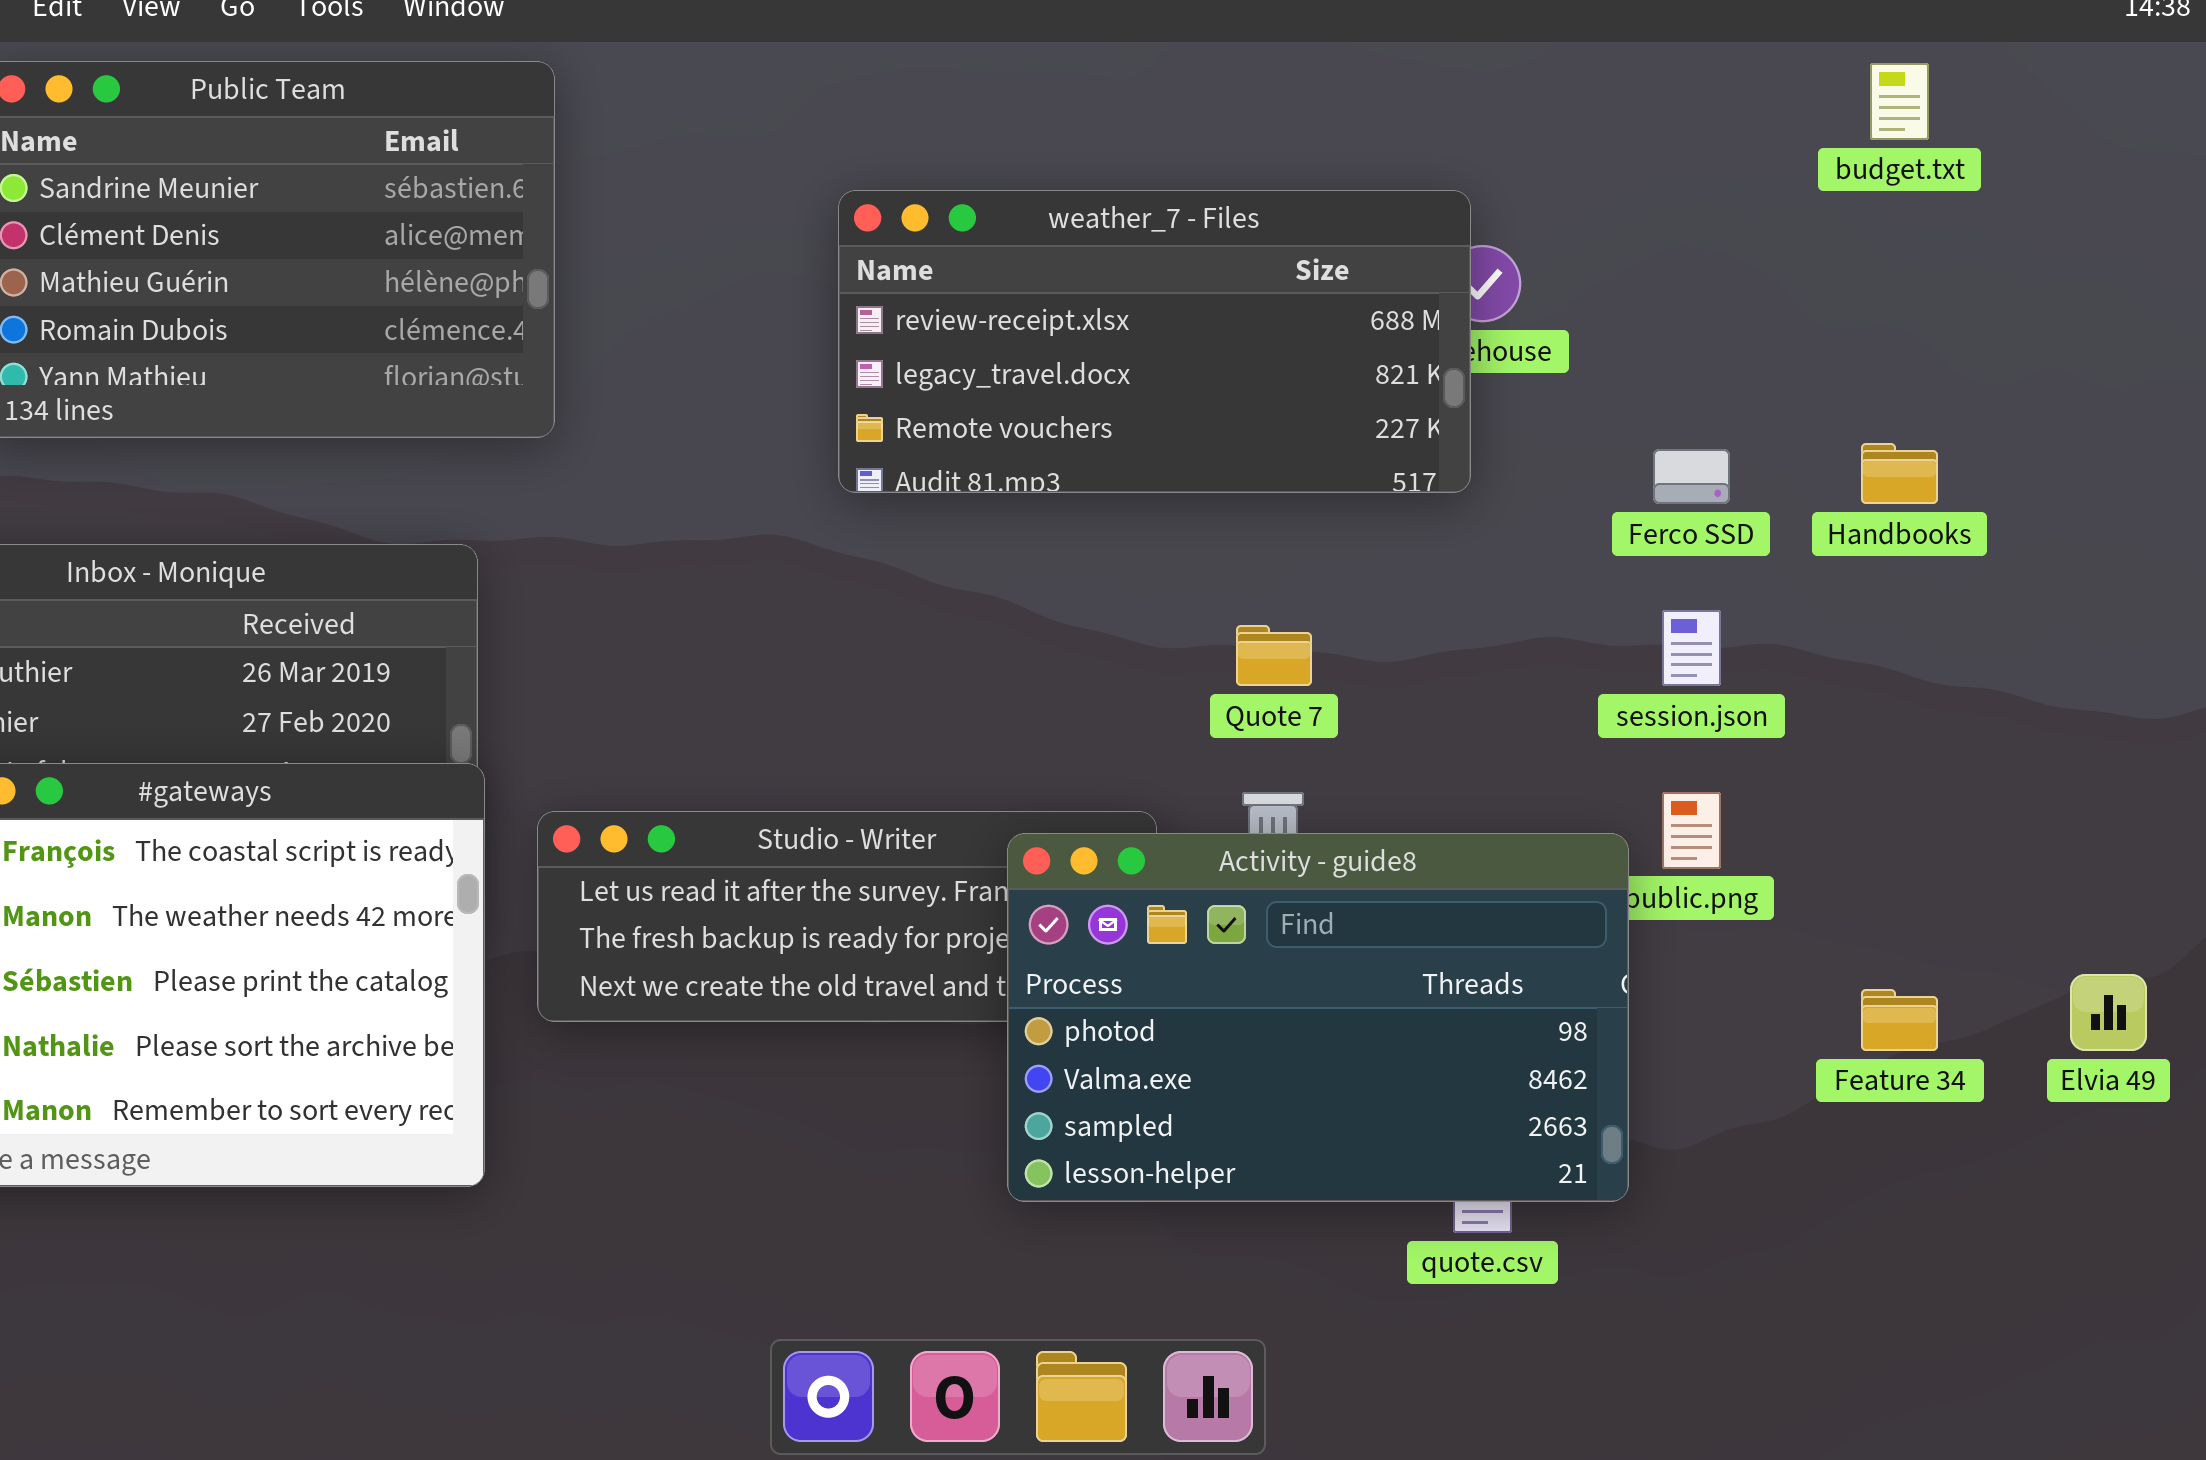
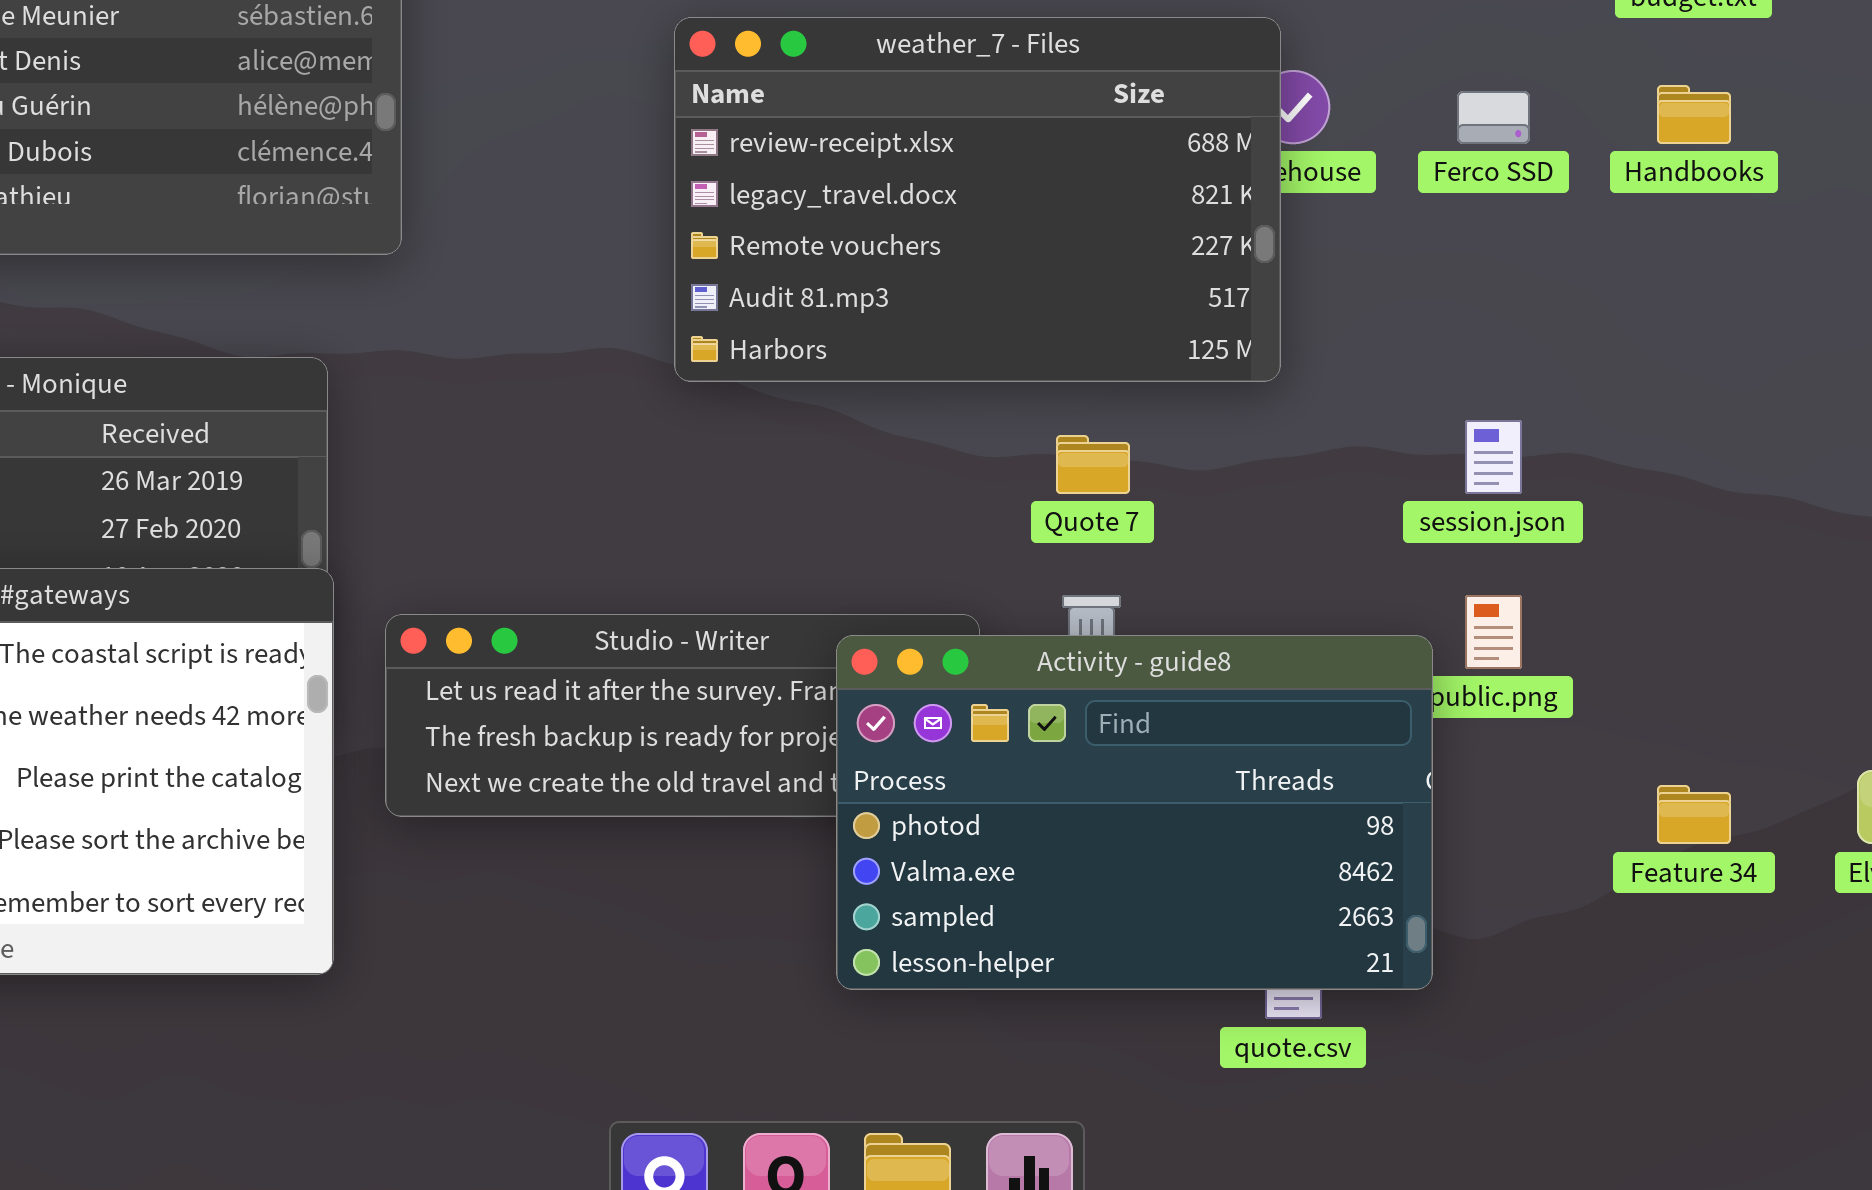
weather_7 - Files: [838,190,1471,493] -> [674,17,1281,382], resized
Handbooks: [1861,443,1938,504] -> [1657,85,1731,144], moved
Ferco SSD: [1653,449,1730,504] -> [1457,91,1530,144], moved

